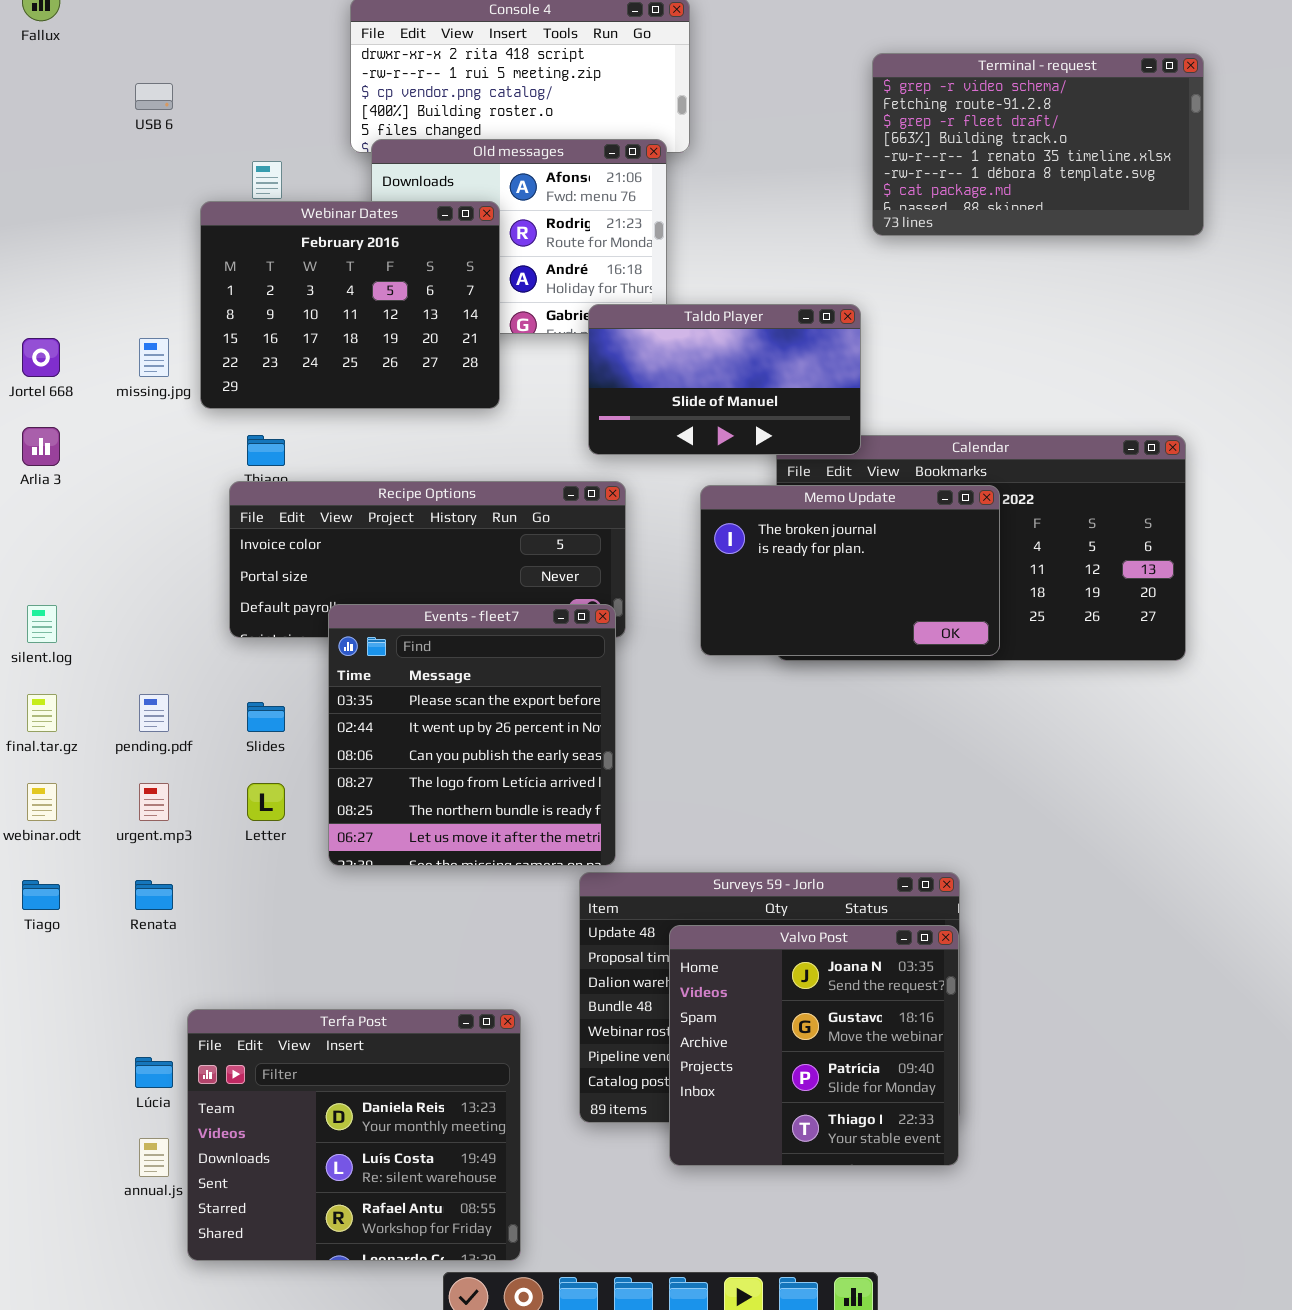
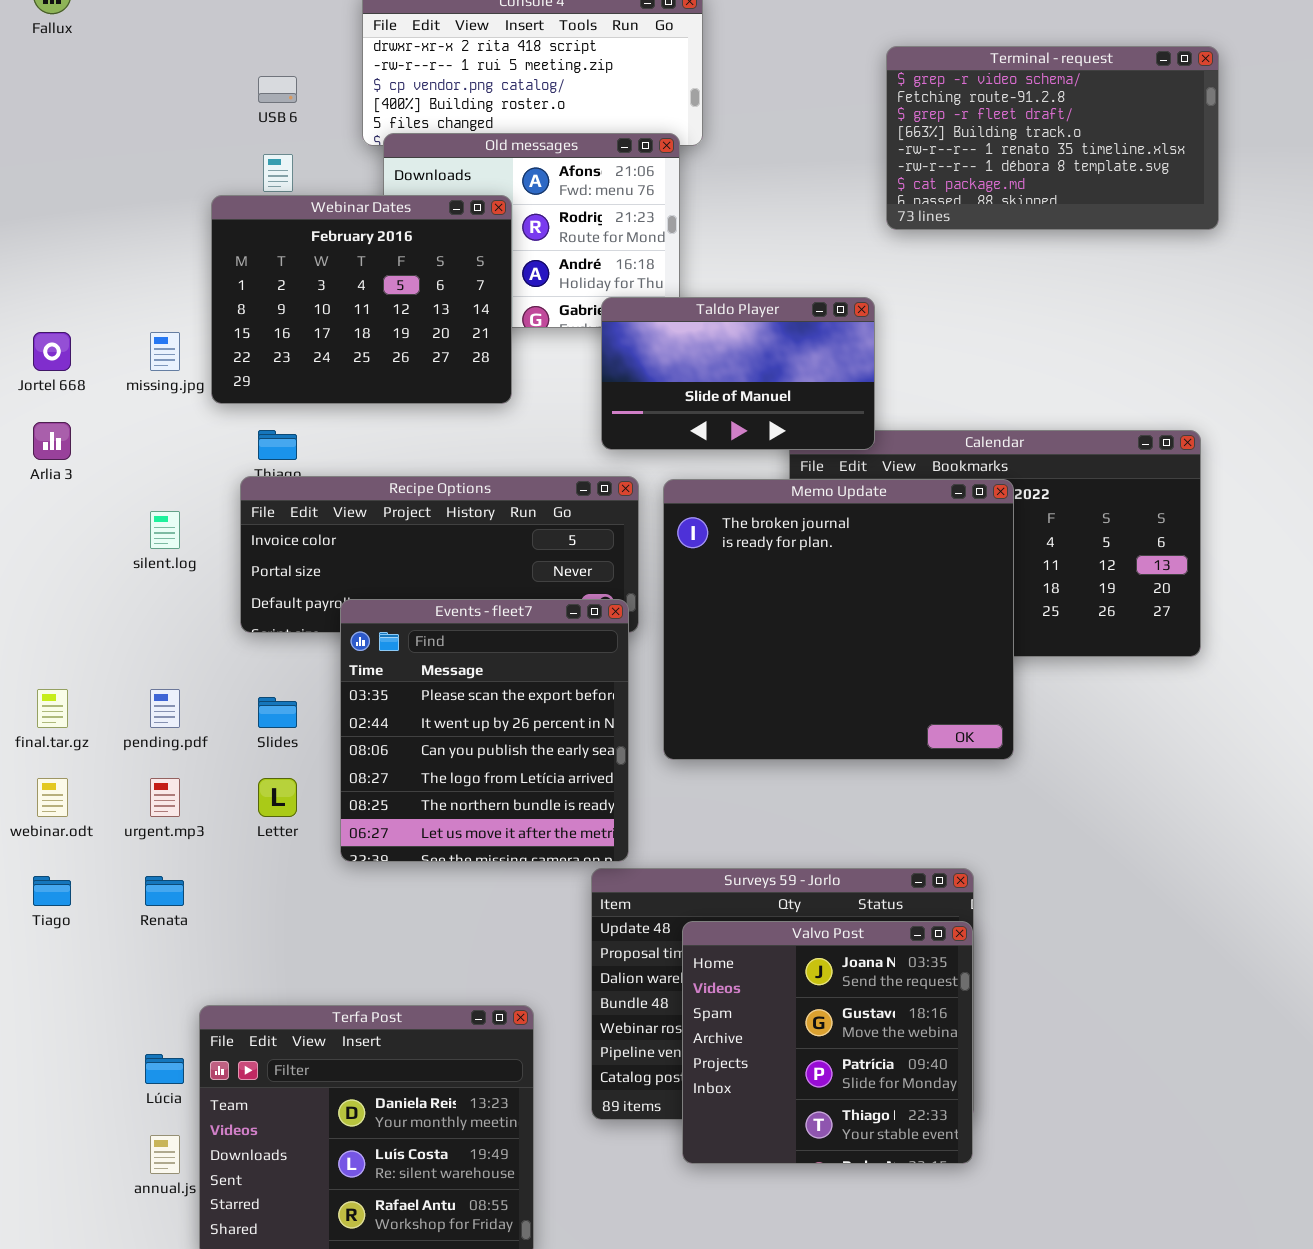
USB 6: [135,83,173,110] -> [258,76,297,103], moved
Memo Update: [700,485,1000,656] -> [663,479,1014,760], resized
silent.log: [27,605,57,643] -> [150,511,180,549], moved

